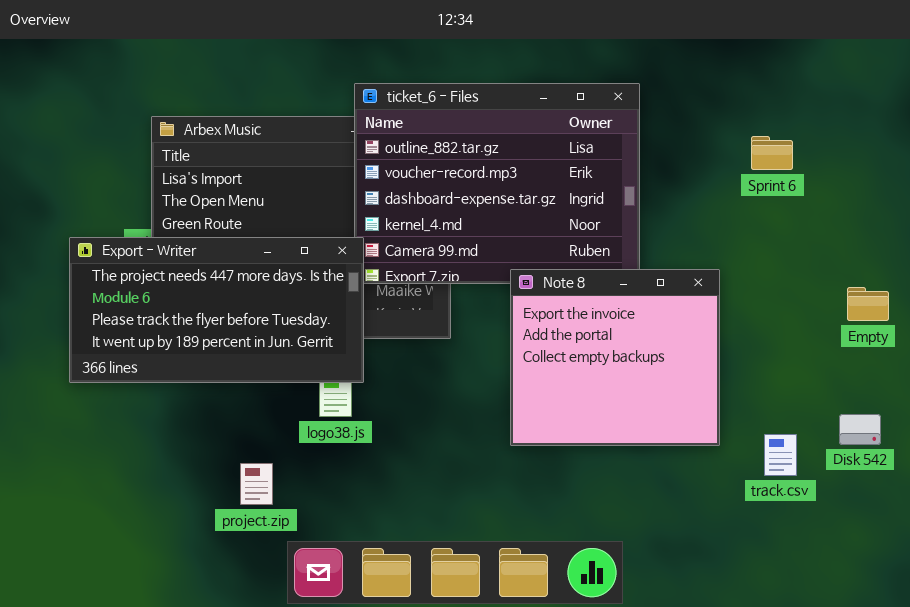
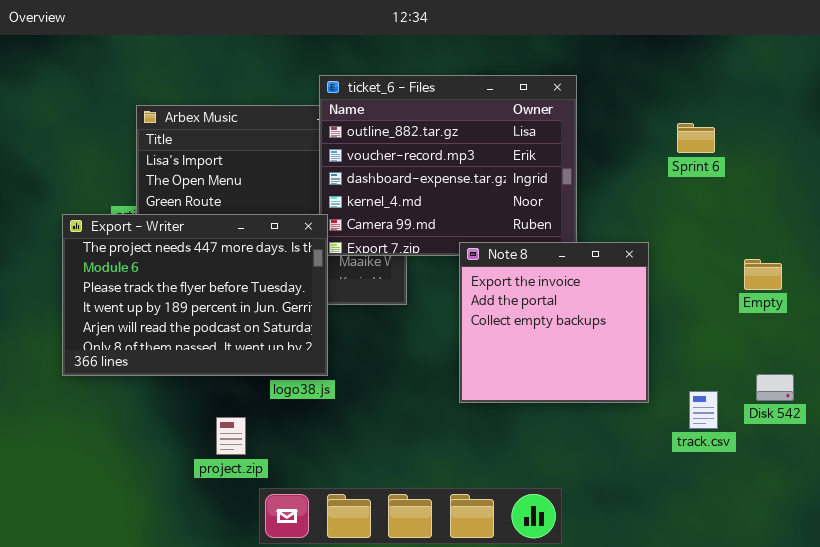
Export - Writer: [69,237,364,383] -> [62,214,328,376], resized
Empty: [847,287,889,321] -> [744,259,782,290], moved

